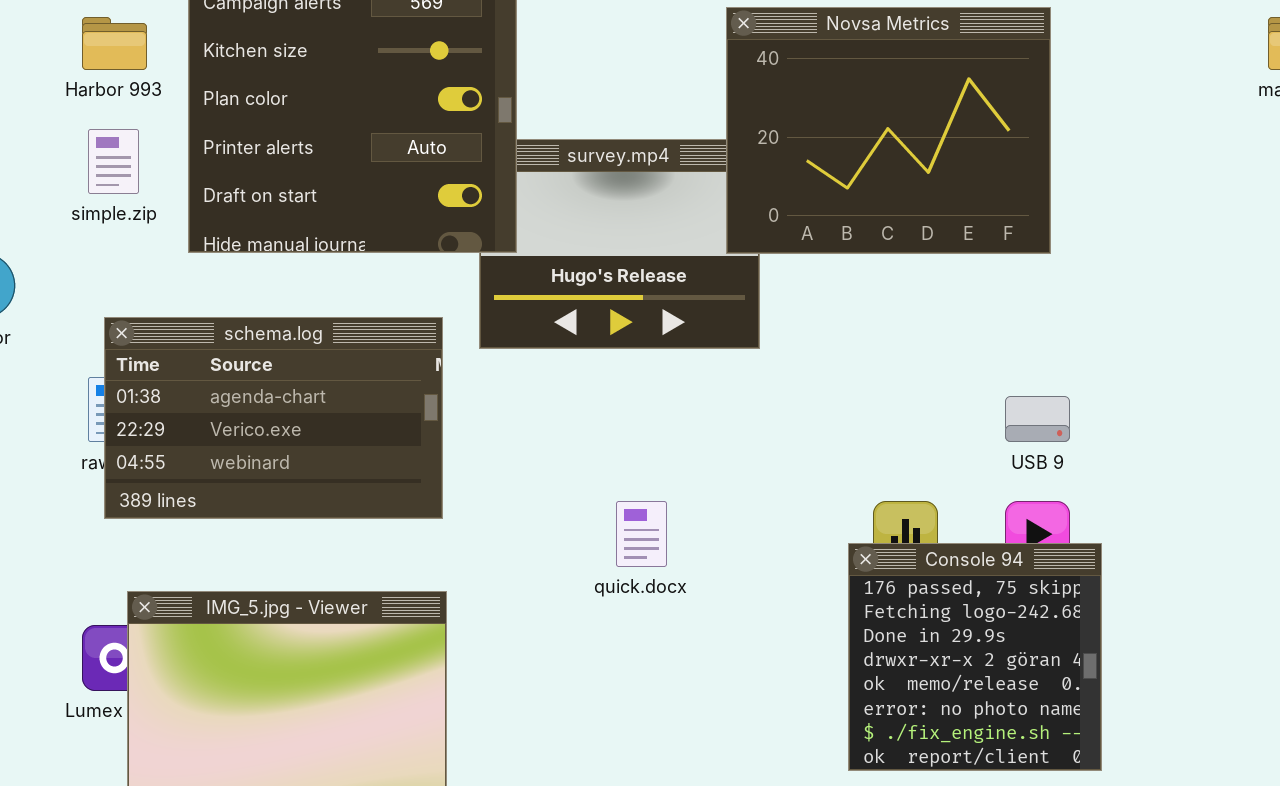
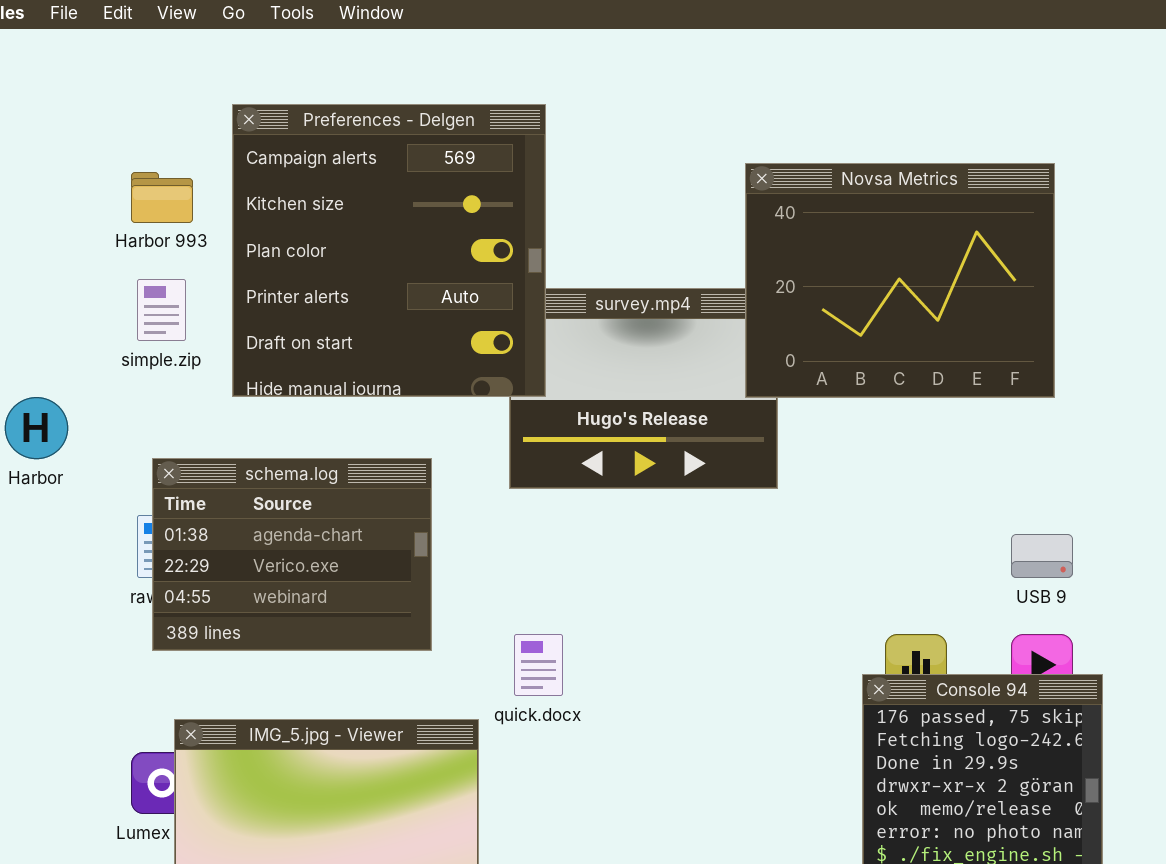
schema.log: [104,317,443,519] -> [152,458,432,651], resized
quick.docx: [616,501,667,567] -> [514,634,563,696], moved

